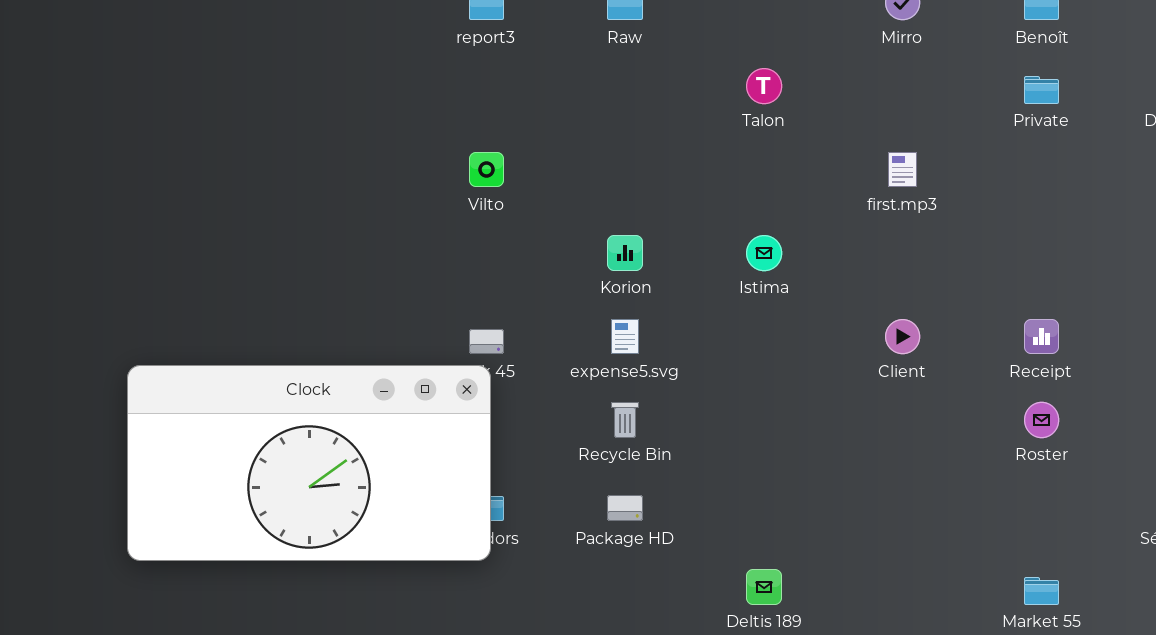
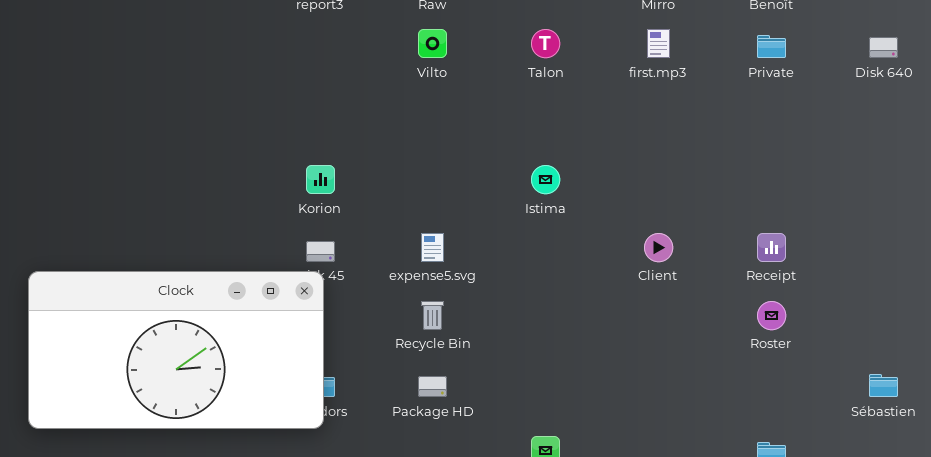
Vilto: [469,152,504,187] -> [418,29,447,58], moved
first.mp3: [888,152,917,187] -> [647,29,670,58], moved
Korion: [607,235,643,271] -> [306,165,335,194], moved

